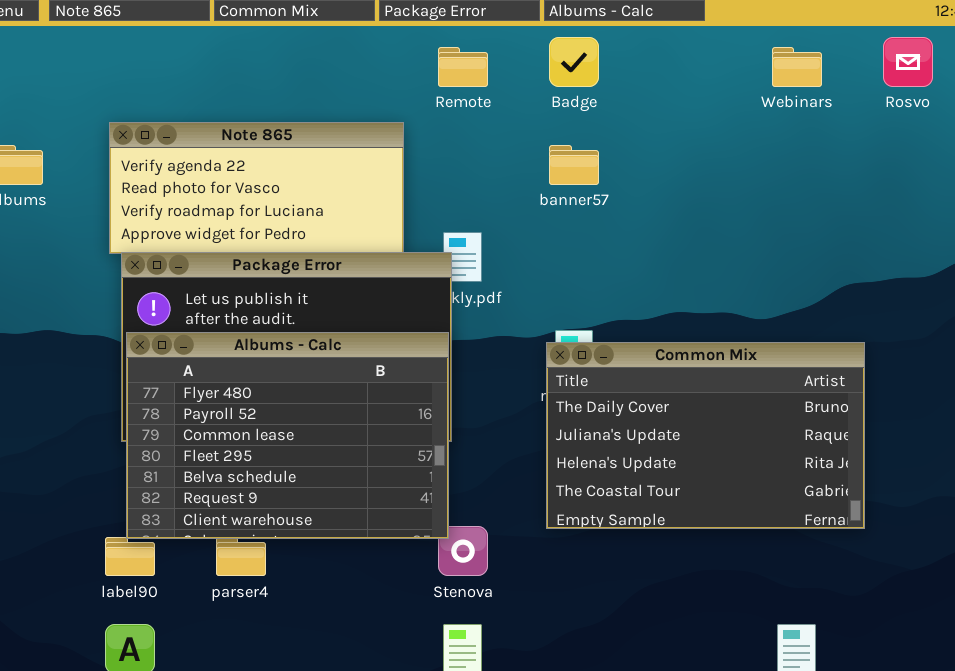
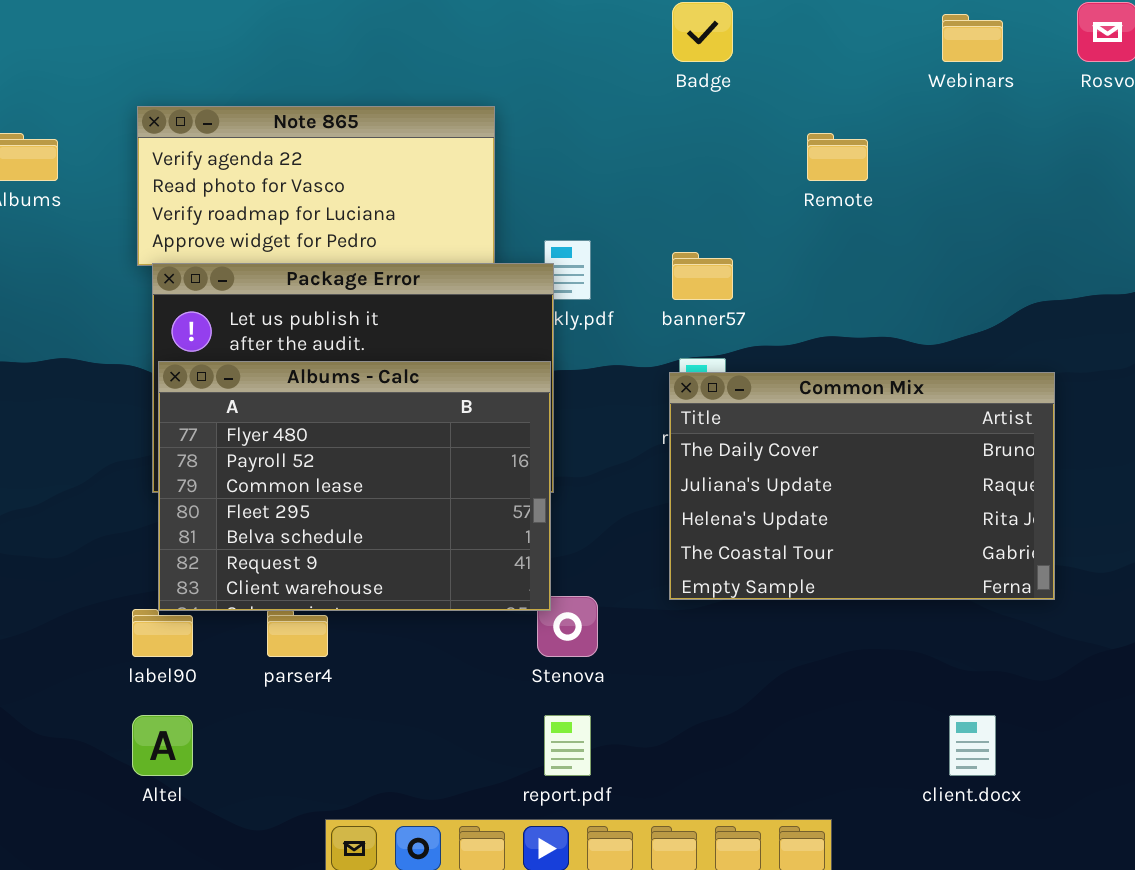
Remote: [438,47,488,87] -> [807,133,868,181], moved
banner57: [549,145,599,185] -> [672,252,733,300], moved

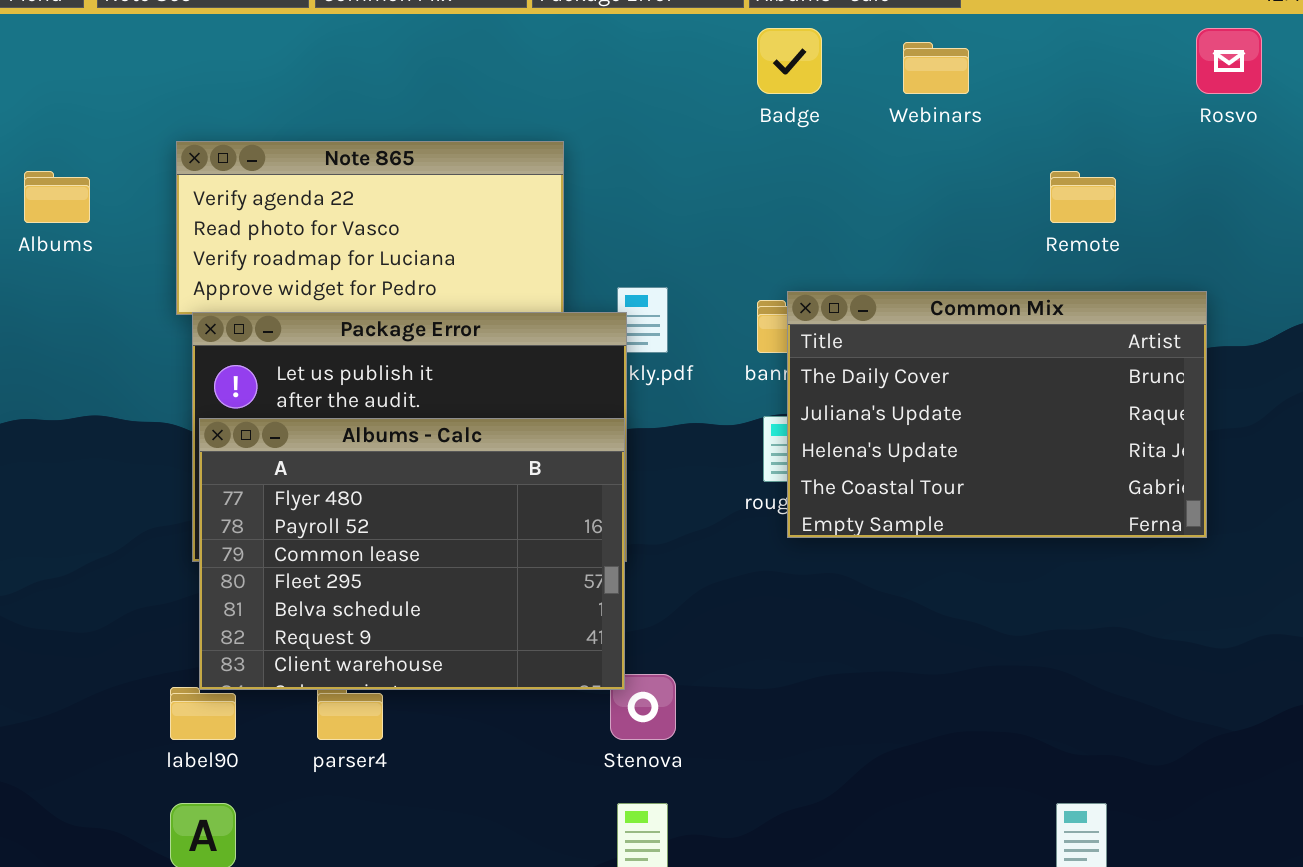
Webinars: [942,14,1003,62] -> [903,42,969,94], moved
Remote: [807,133,868,181] -> [1050,171,1116,223], moved
Common Mix: [669,372,1055,600] -> [787,291,1207,538], moved

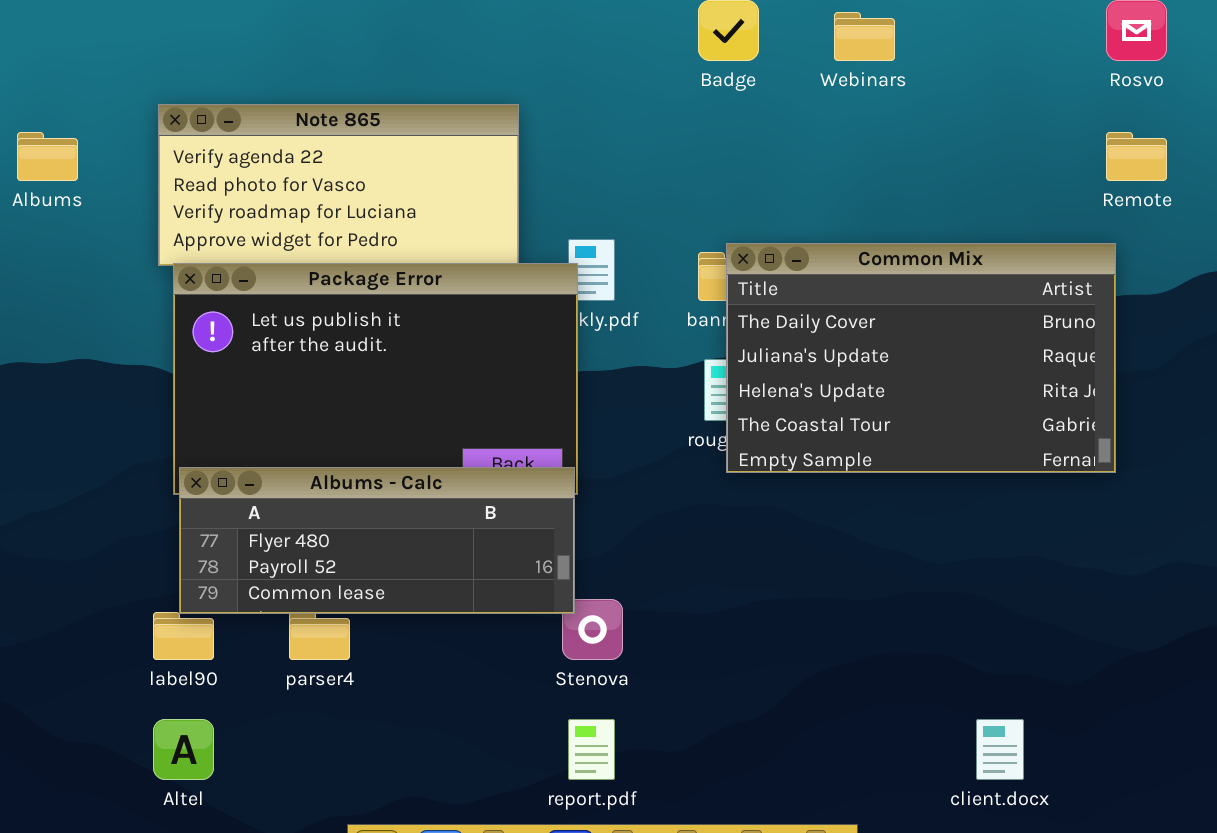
Remote: [1050,171,1116,223] -> [1106,132,1167,181], moved
Albums - Calc: [199,418,625,690] -> [179,467,575,614], resized

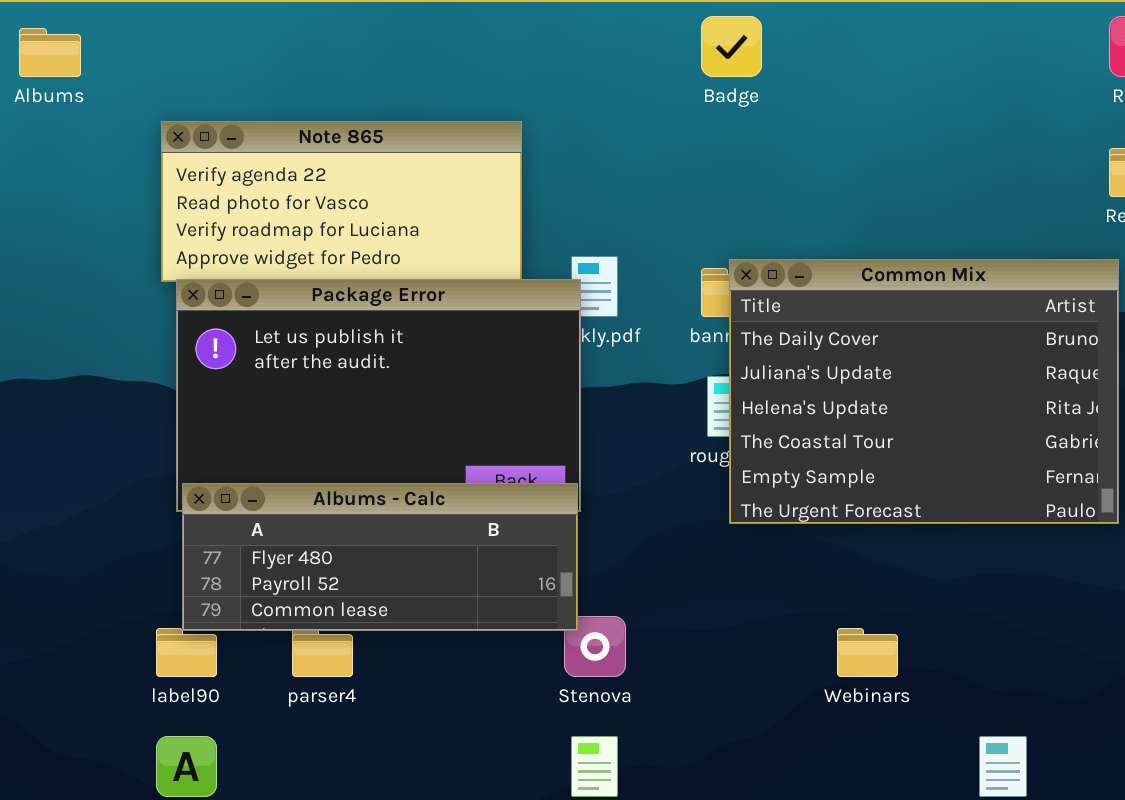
Webinars: [834,12,895,61] -> [837,628,898,677], moved
Albums: [17,132,78,181] -> [19,28,81,77], moved
Common Mix: [726,243,1116,473] -> [729,259,1119,524], resized

